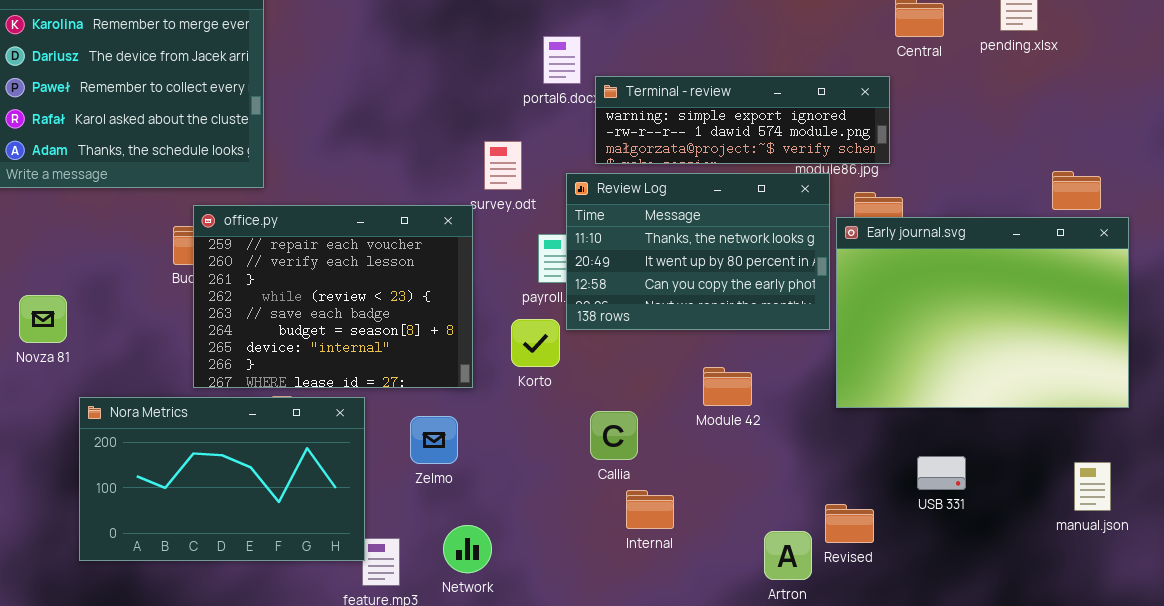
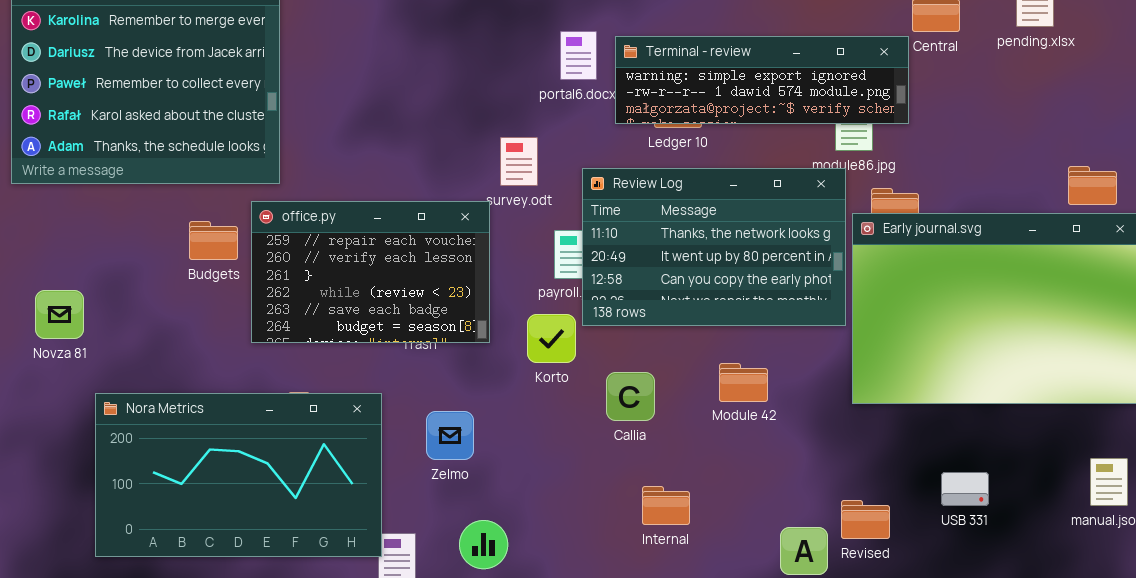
Terminal - review: [595,76,890,164] -> [615,36,909,124], moved
office.py: [193,205,473,388] -> [251,201,490,343], resized
Callia: [590,411,638,460] -> [606,372,655,421], moved
USB 331: [917,456,966,490] -> [941,472,989,506], moved

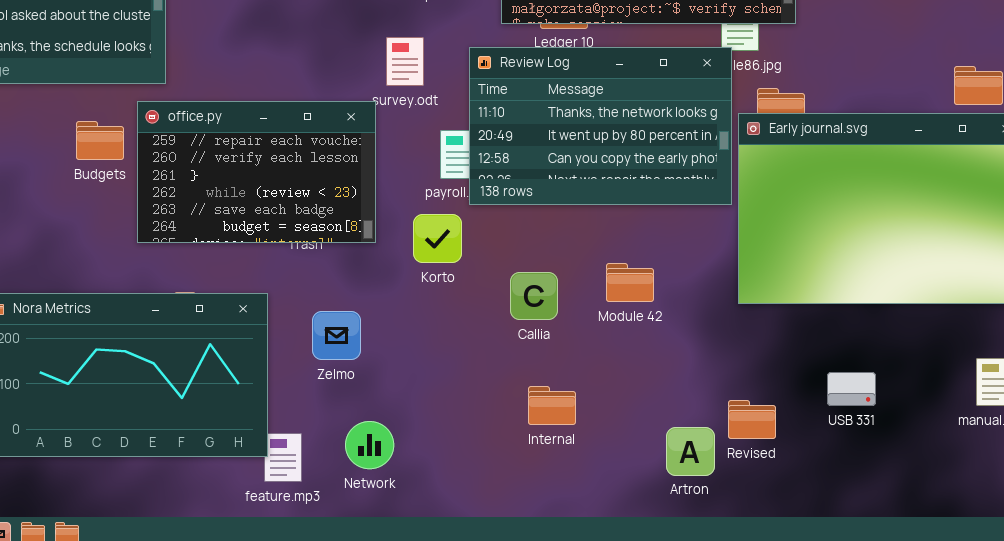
Review Log: [582,168,846,326] -> [469,47,732,205], moved
Callia: [606,372,655,421] -> [510,272,558,320], moved

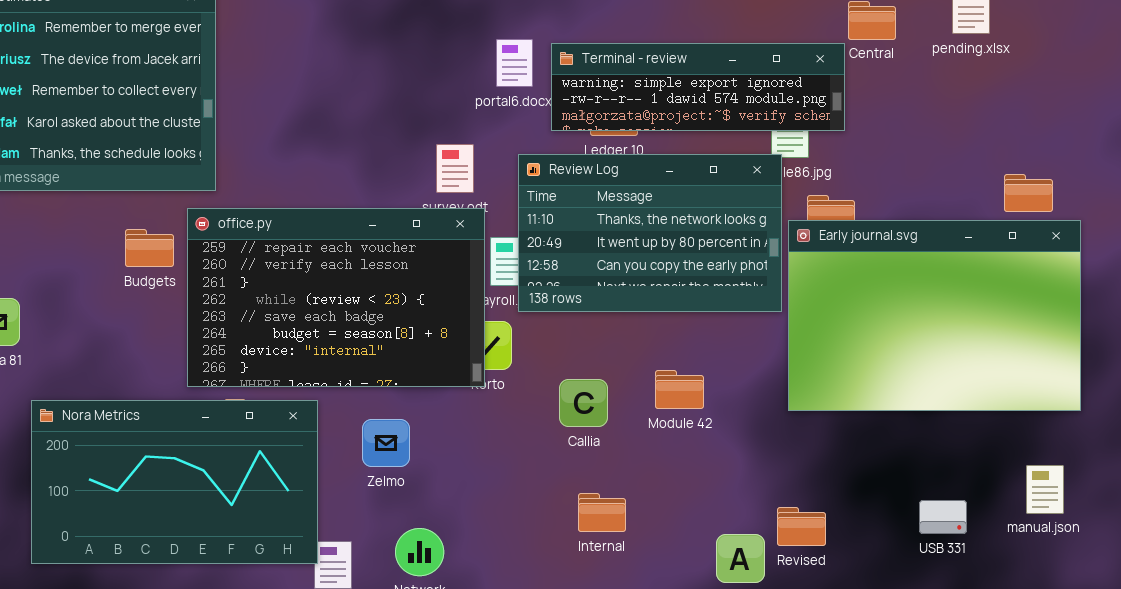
office.py: [137,101,376,243] -> [187,208,485,387], resized
USB 331: [827,372,876,406] -> [919,500,967,534], moved

